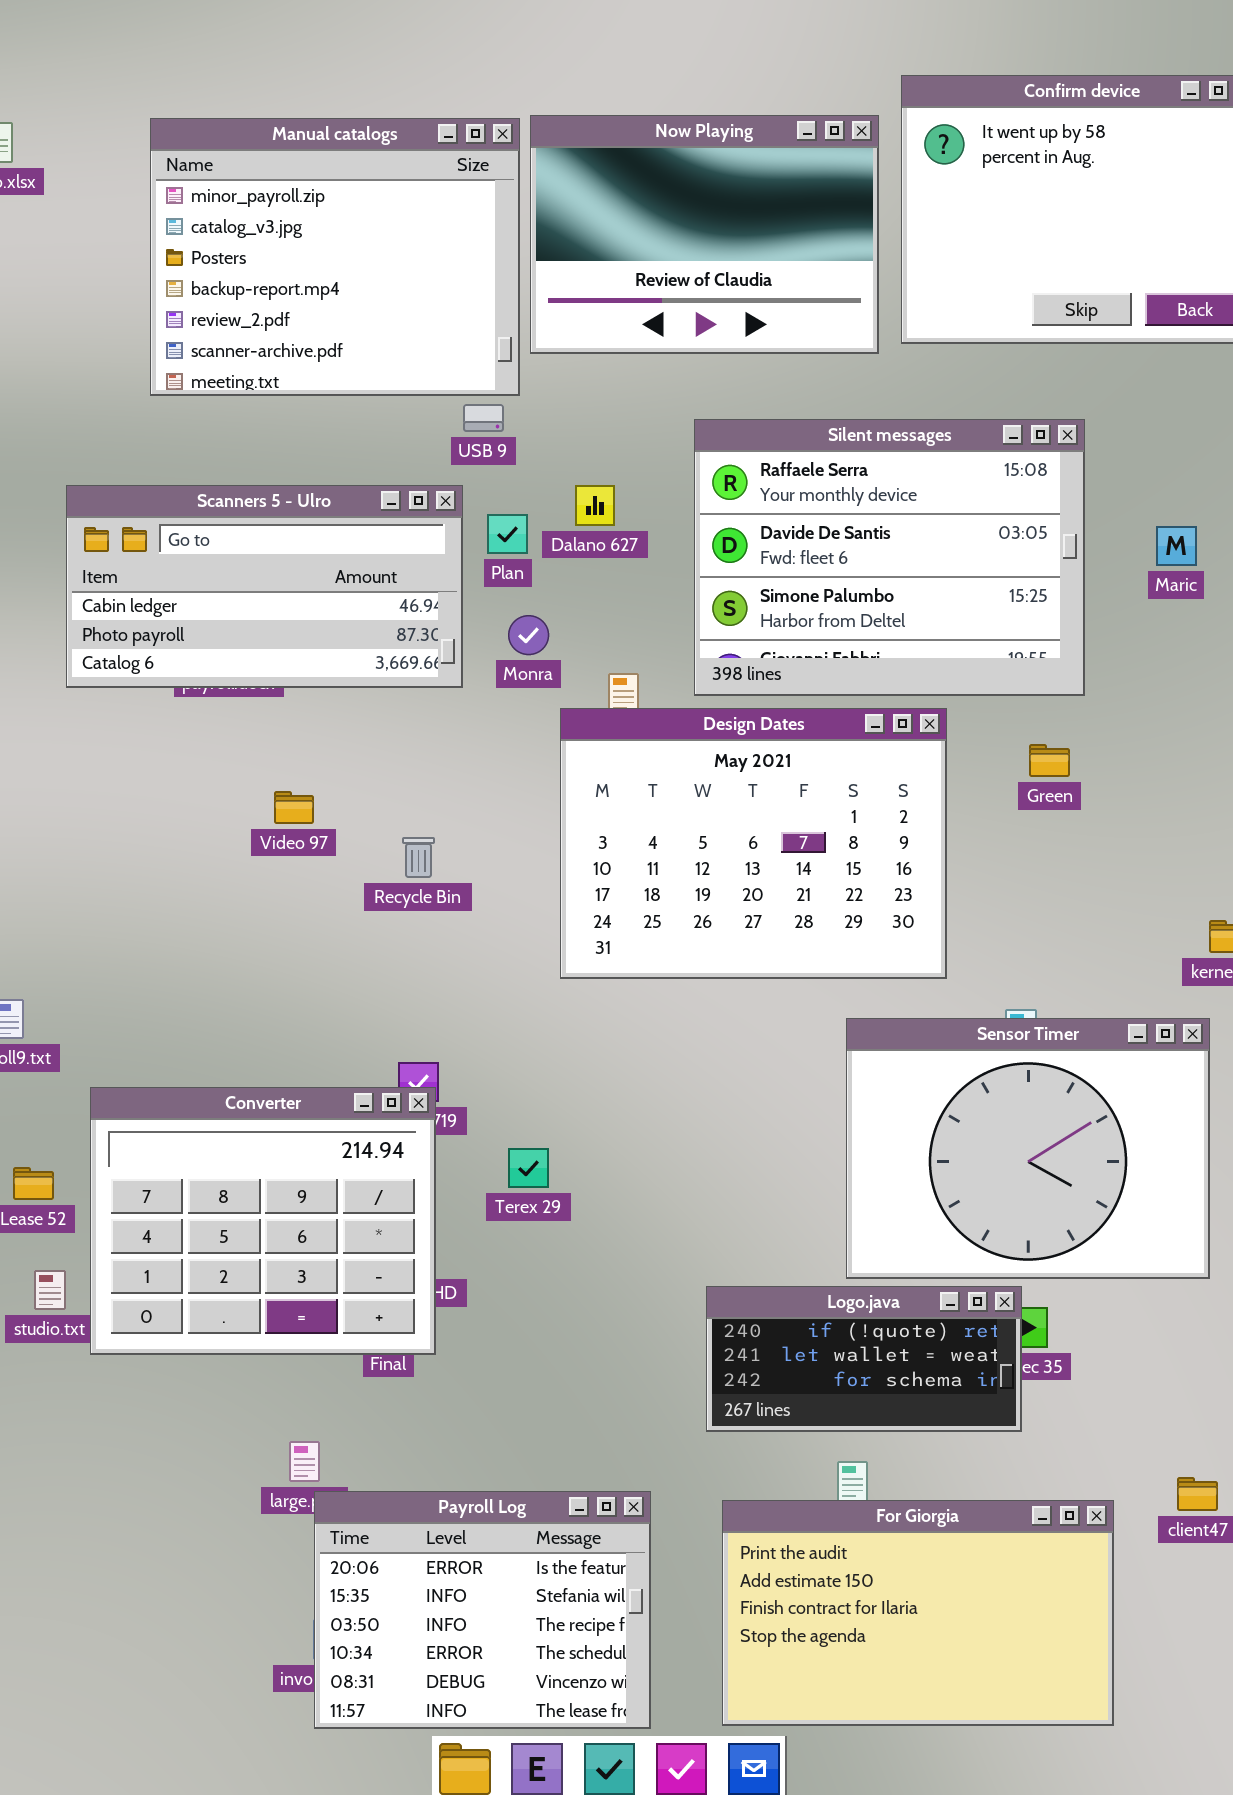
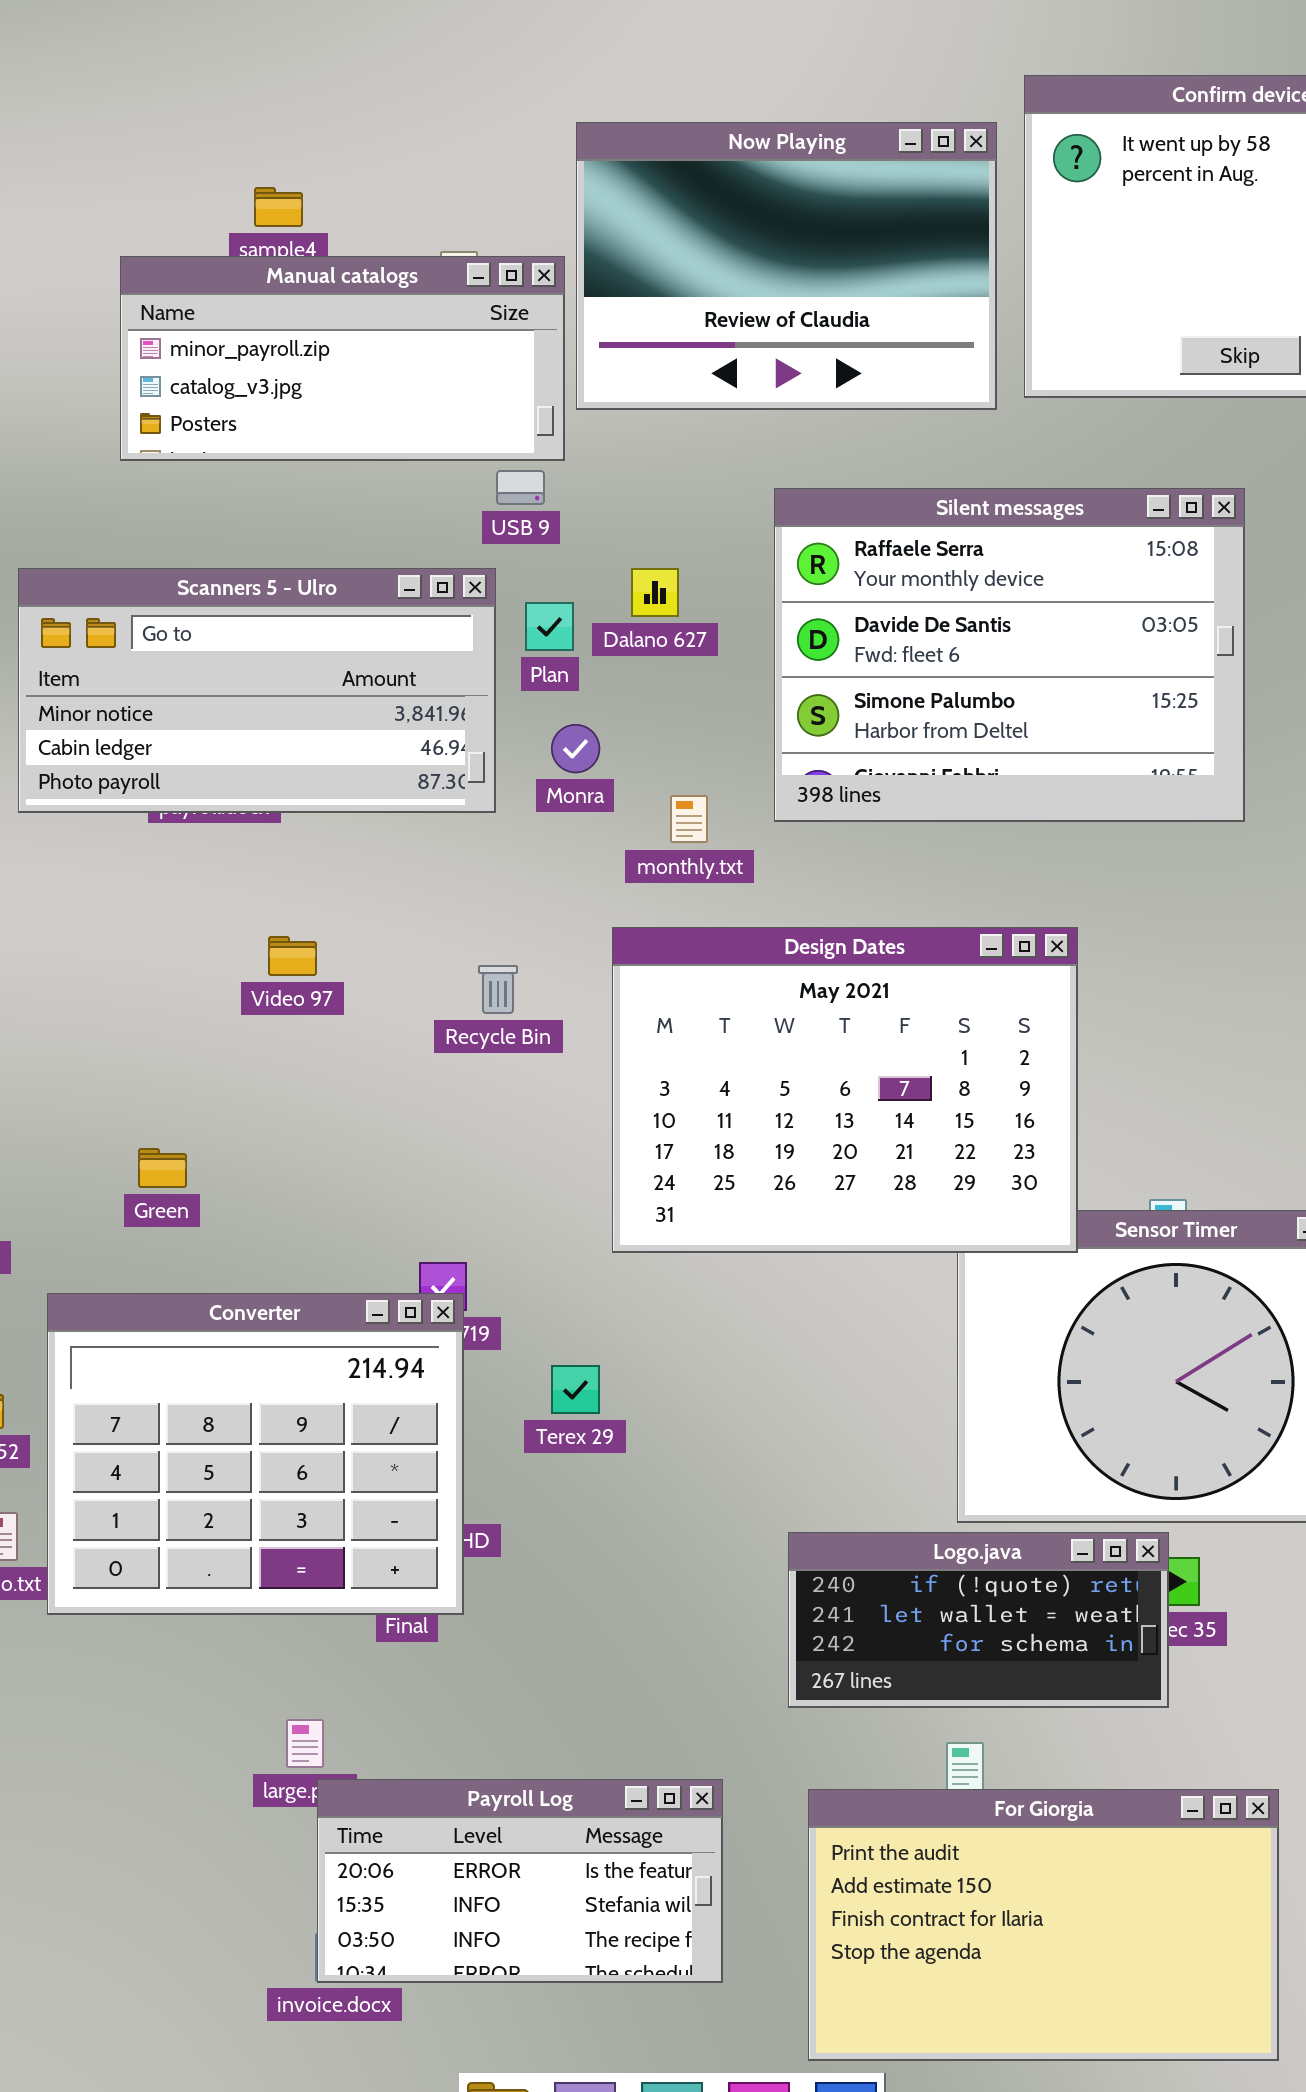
Manual catalogs: [150,118,520,396] -> [120,256,565,461], resized
Scanners 5 - Ulro: [66,485,463,688] -> [18,568,496,813], scrolled up 1 row
Design Dates: [560,708,947,979] -> [612,927,1078,1253], moved
Green: [1029,744,1070,777] -> [138,1148,187,1188], moved
Recycle Bin: [402,837,435,878] -> [478,965,518,1014], moved
Payroll Log: [314,1491,651,1729] -> [317,1779,723,1983], resized

